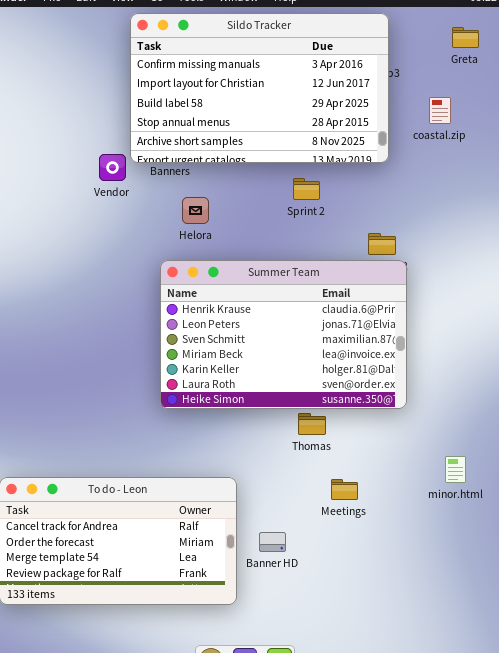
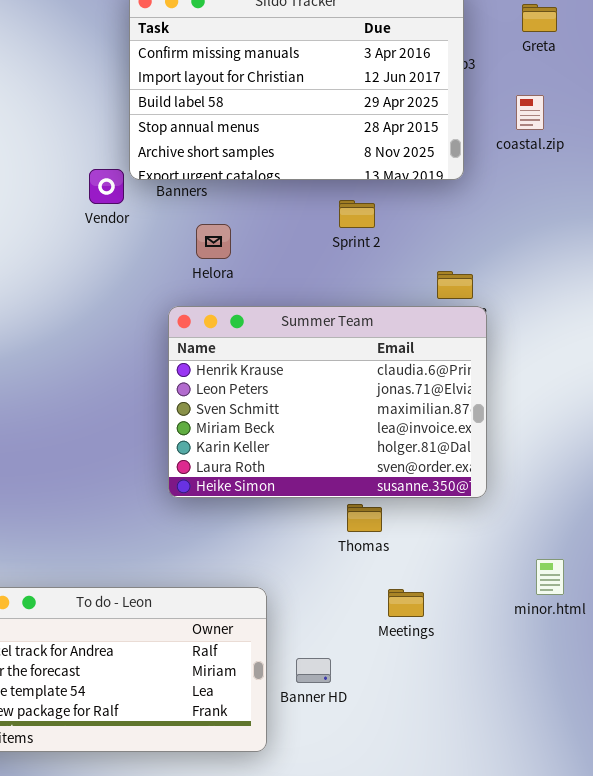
Greta: [452,27,479,48] -> [522,4,557,32], moved

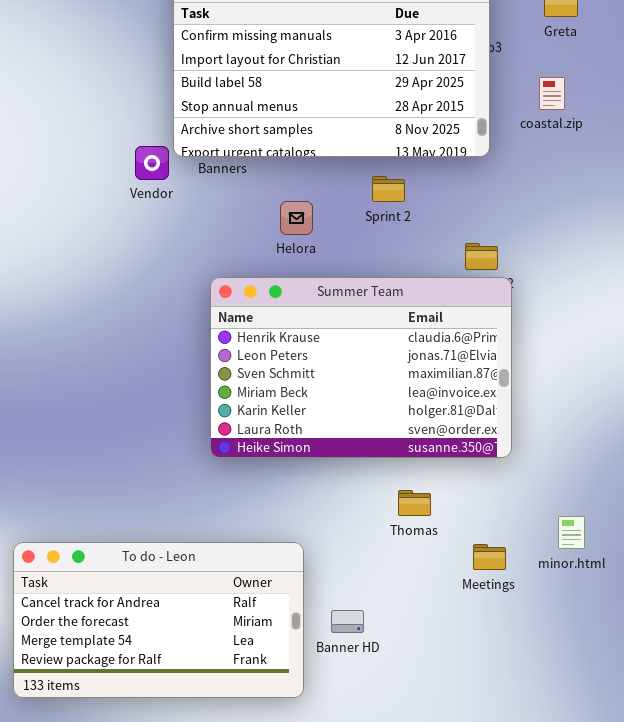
Helora: [196,224,231,259] -> [280,201,313,235], moved
Thomas: [347,504,382,532] -> [398,490,431,516], moved
Meetings: [388,589,424,617] -> [473,544,506,570], moved

